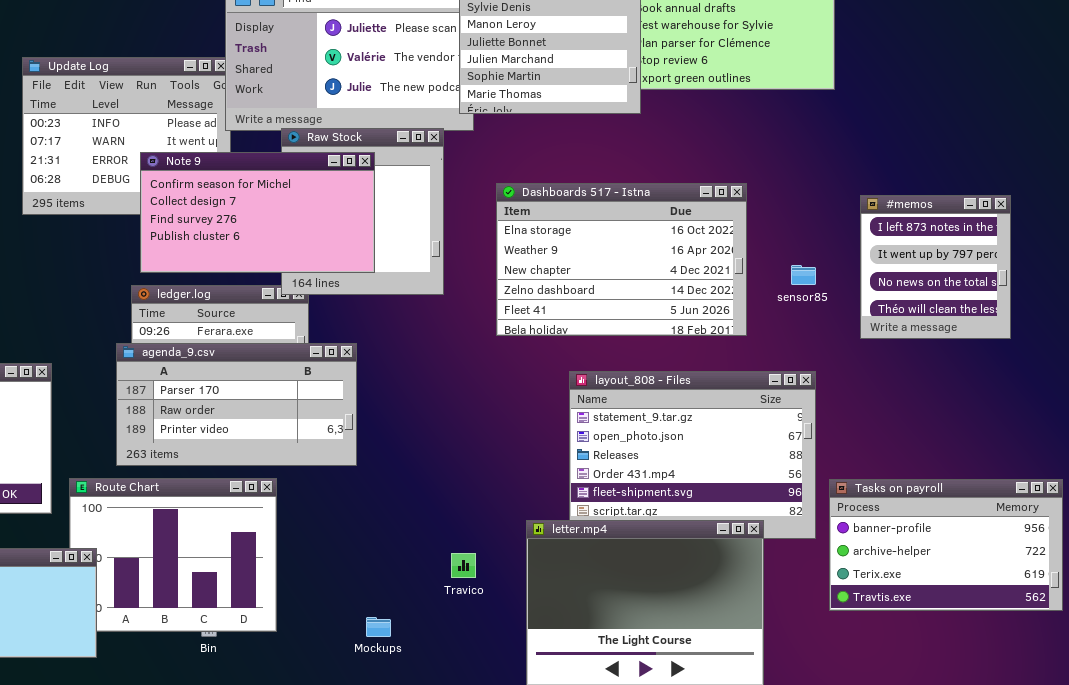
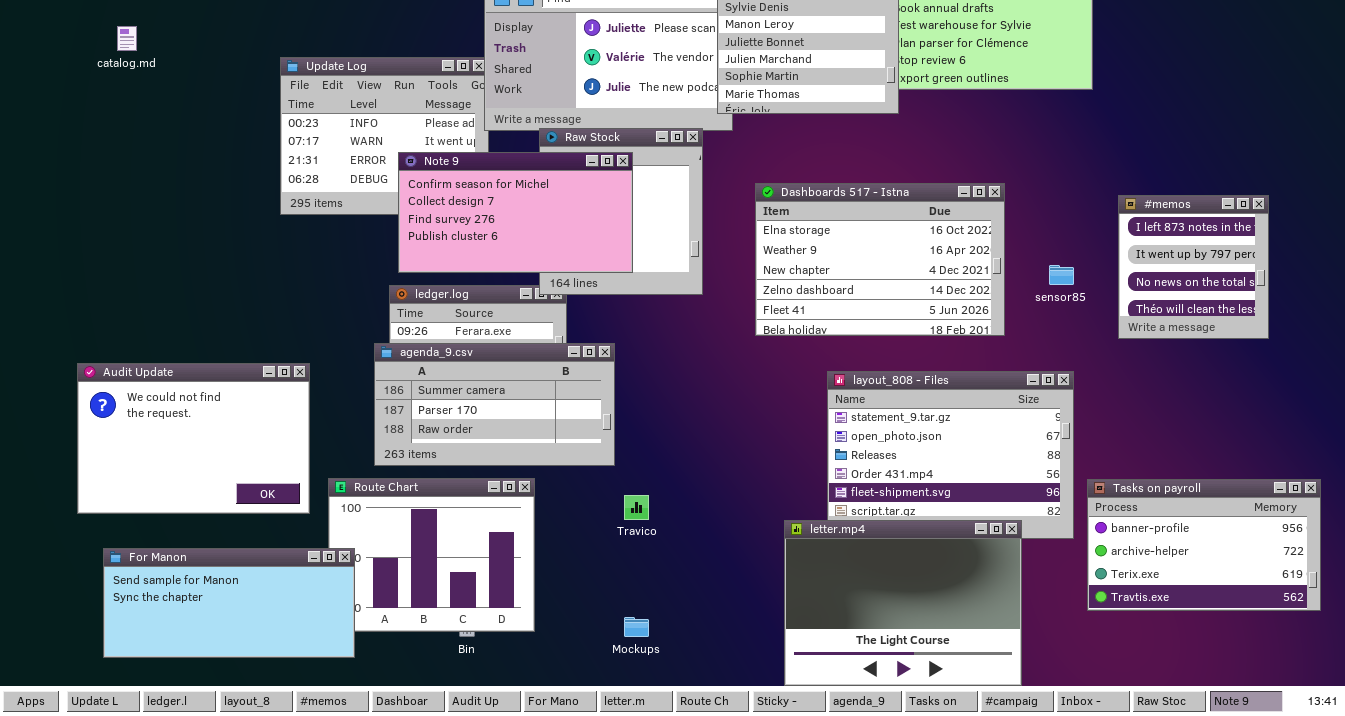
agenda_9.csv: [116,343,357,466] -> [374,343,615,466], scrolled up 1 row
Travico: [451,553,476,578] -> [624,495,649,520], moved

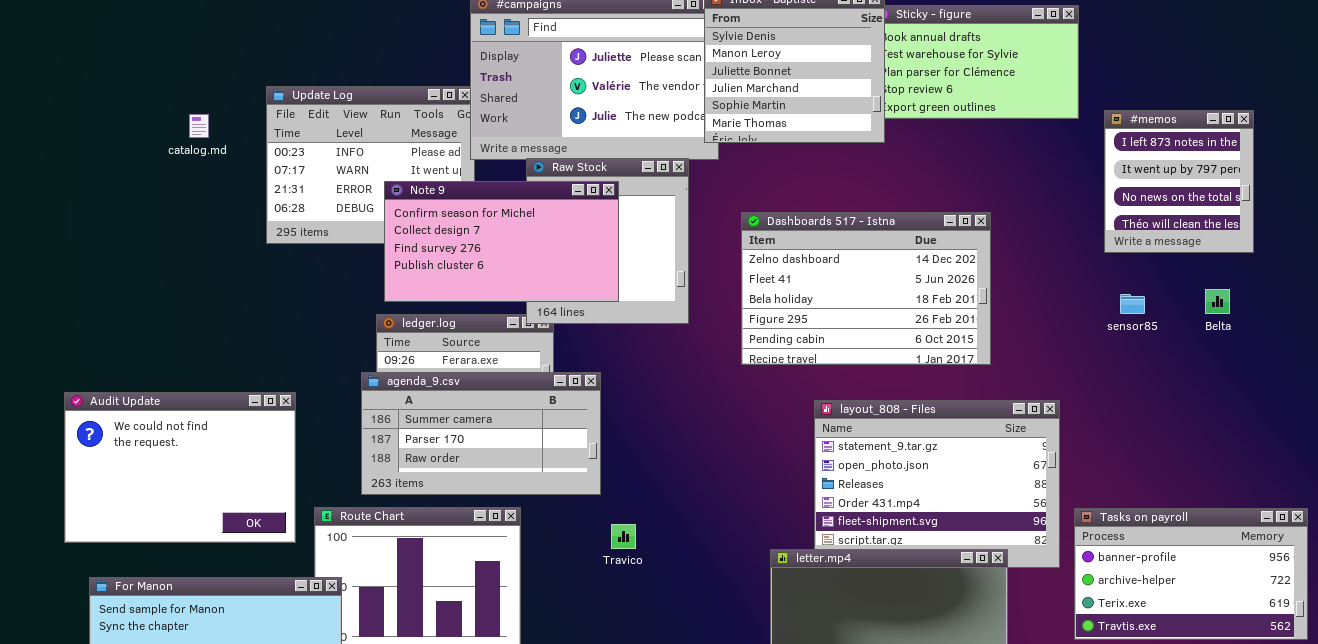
catalog.md: [117,26,137,51] -> [189,114,209,138], moved
Dashboards 517 - Istna: [755,183,1005,336] -> [741,212,991,365], scrolled down 3 rows
#memos: [1118,195,1269,339] -> [1104,110,1254,253], moved
sensor85: [1049,265,1074,285] -> [1120,294,1145,314], moved

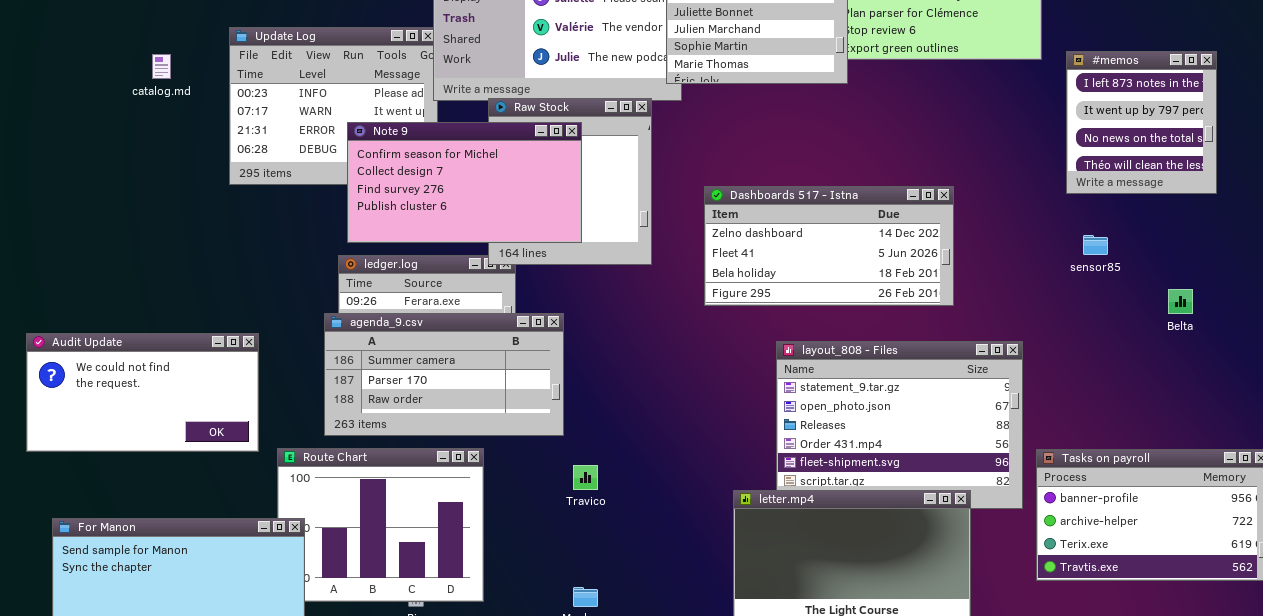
Dashboards 517 - Istna: [741,212,991,365] -> [704,186,954,306], resized
Belta: [1205,289,1230,314] -> [1168,289,1193,314], moved
Audit Update: [64,392,296,543] -> [26,333,259,452], resized

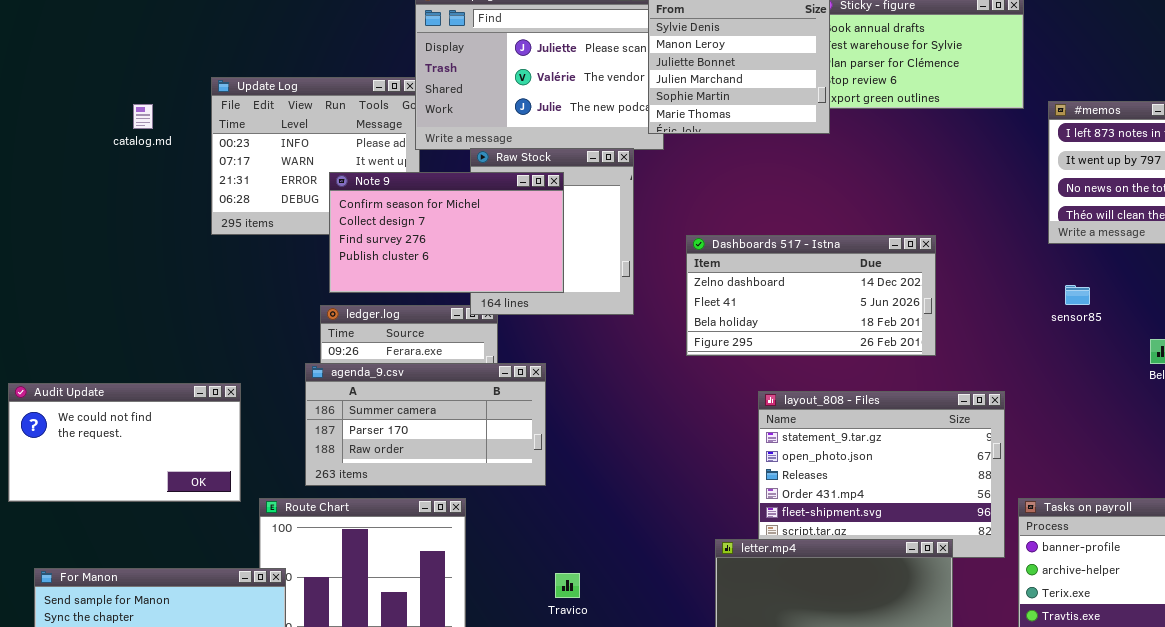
Travico: [573,465,598,490] -> [555,573,580,598], moved

